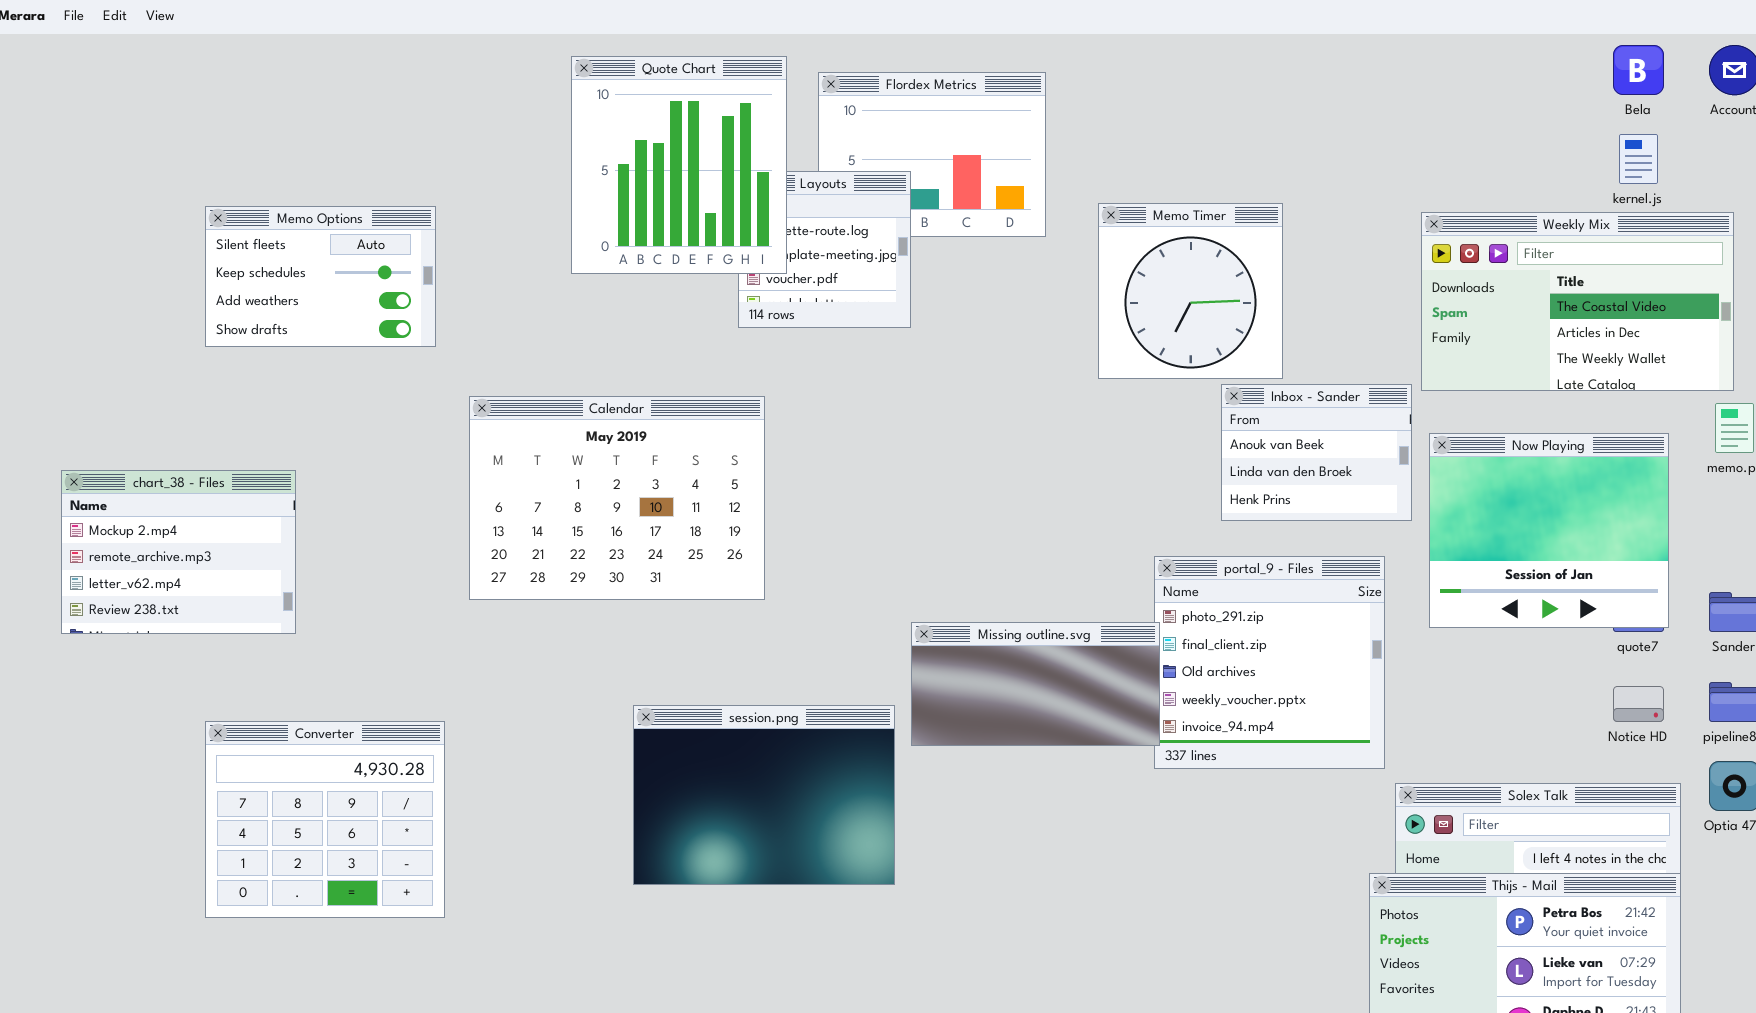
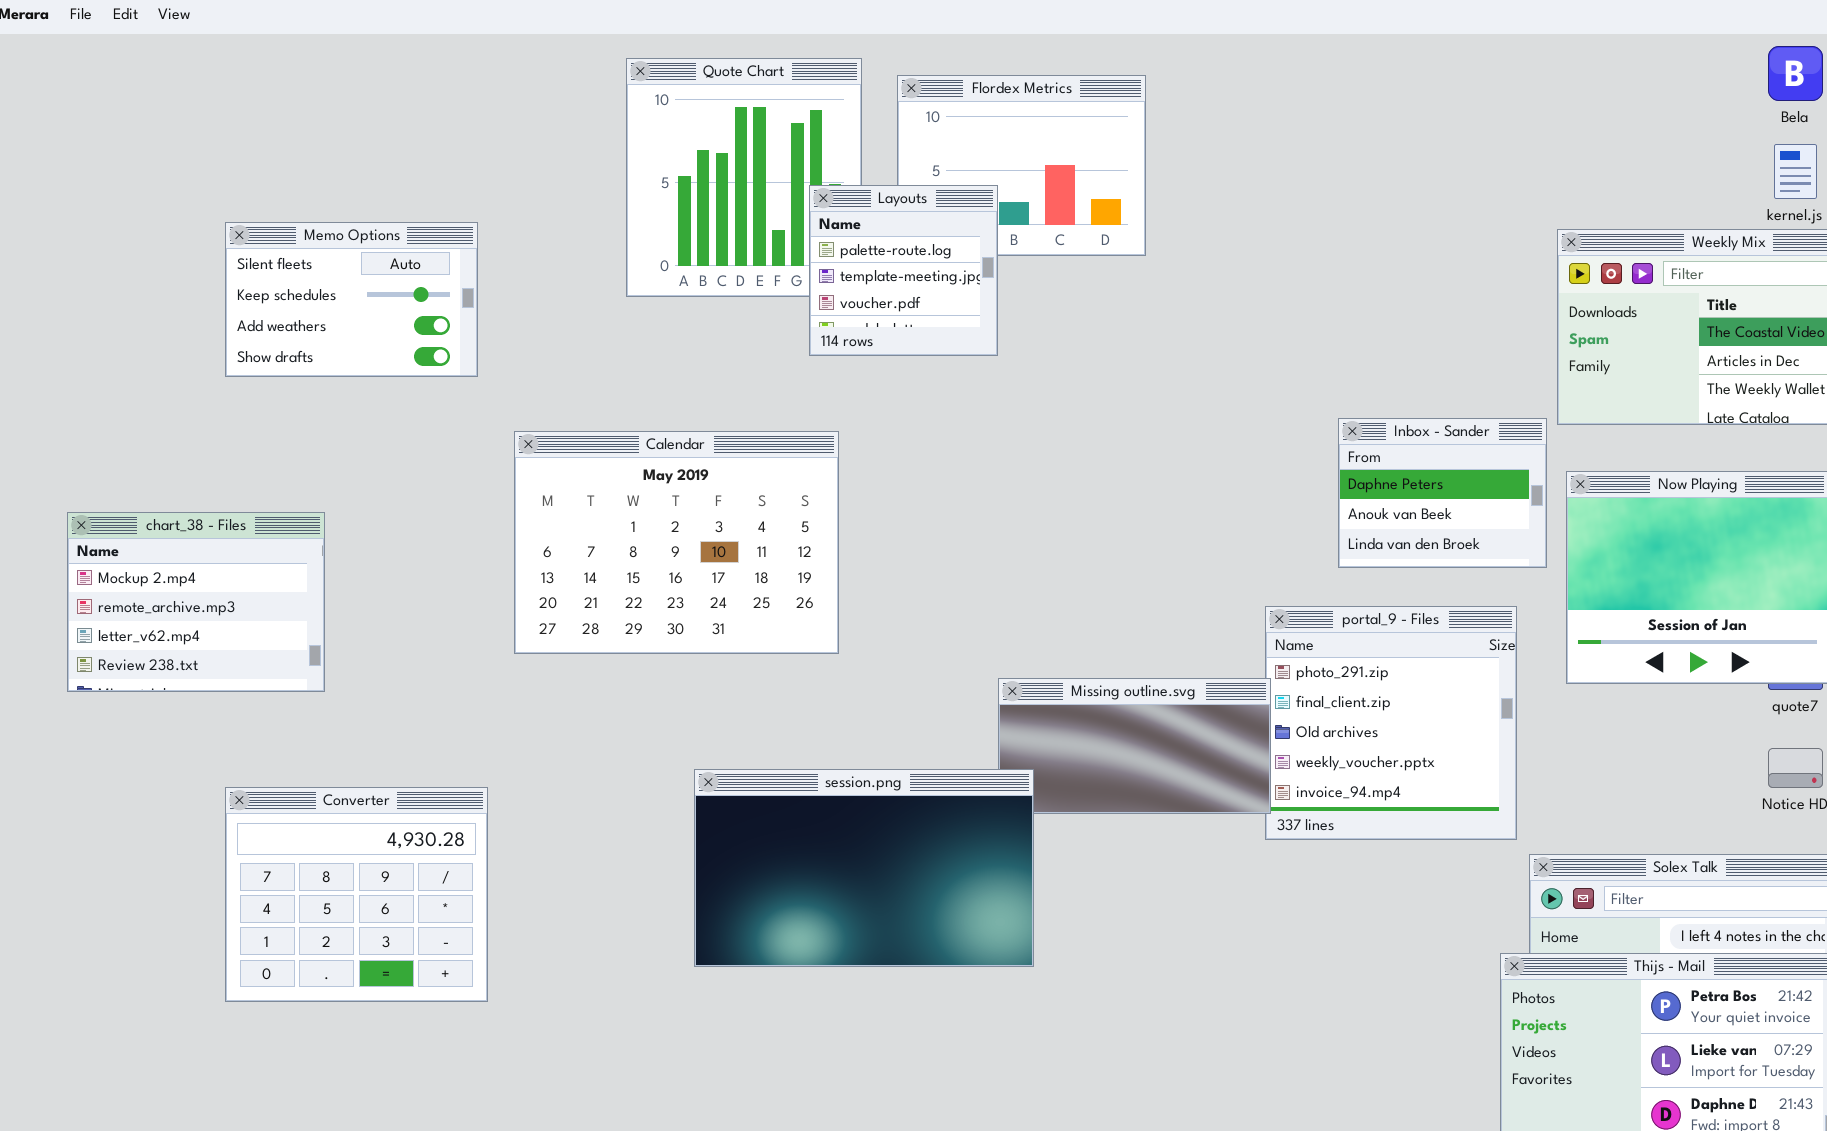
Layouts: [738,171,911,328] -> [809,185,998,356], raised
Memo Timer: [1098,203,1283,379] -> none, closed
Inbox - Sander: [1221,384,1412,521] -> [1338,418,1547,568], scrolled up 1 row
session.png: [633,705,895,885] -> [694,769,1034,967], resized

